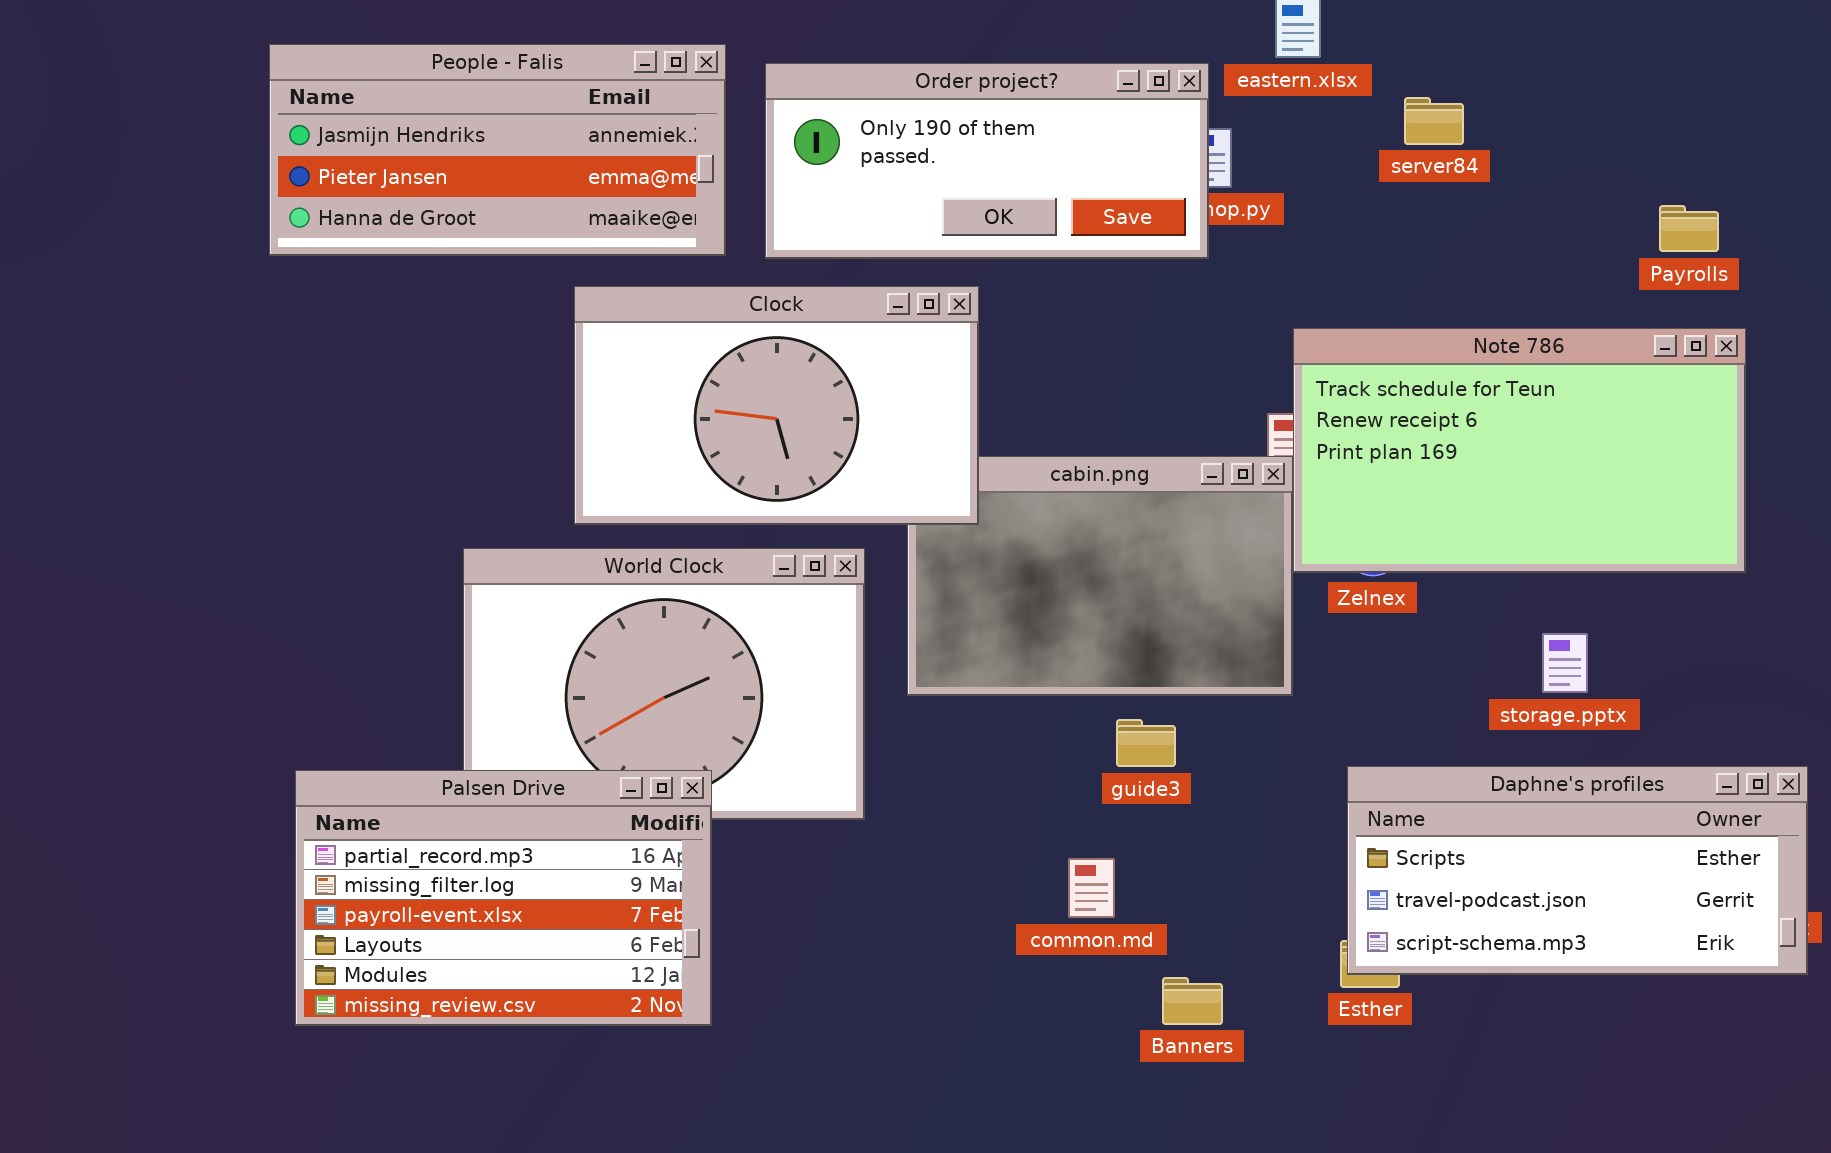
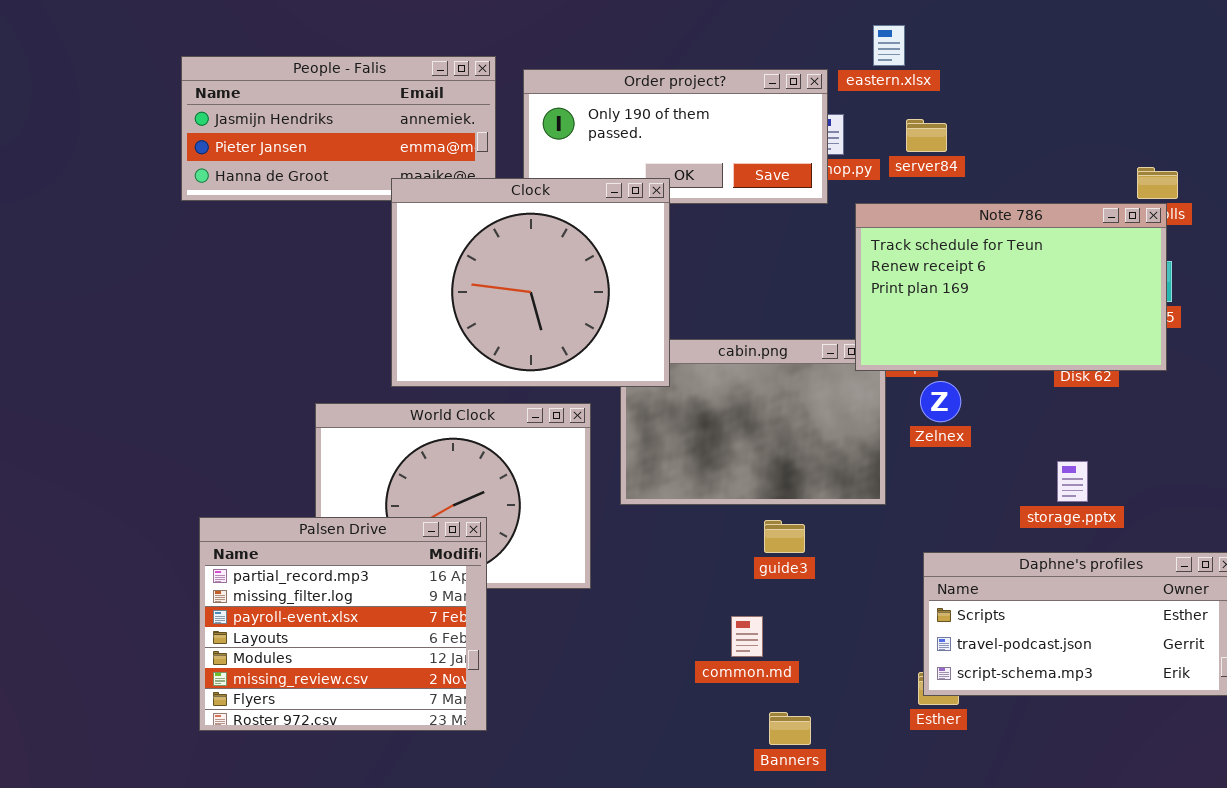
server84: [1404,97,1464,145] -> [906,119,947,152], moved
Clock: [574,286,979,525] -> [391,178,670,387], resized
Note 786: [1293,328,1746,573] -> [855,203,1167,371], moved
Palsen Drive: [295,770,712,1026] -> [199,517,487,731], resized
Banners: [1162,977,1223,1025] -> [769,712,811,745], moved

